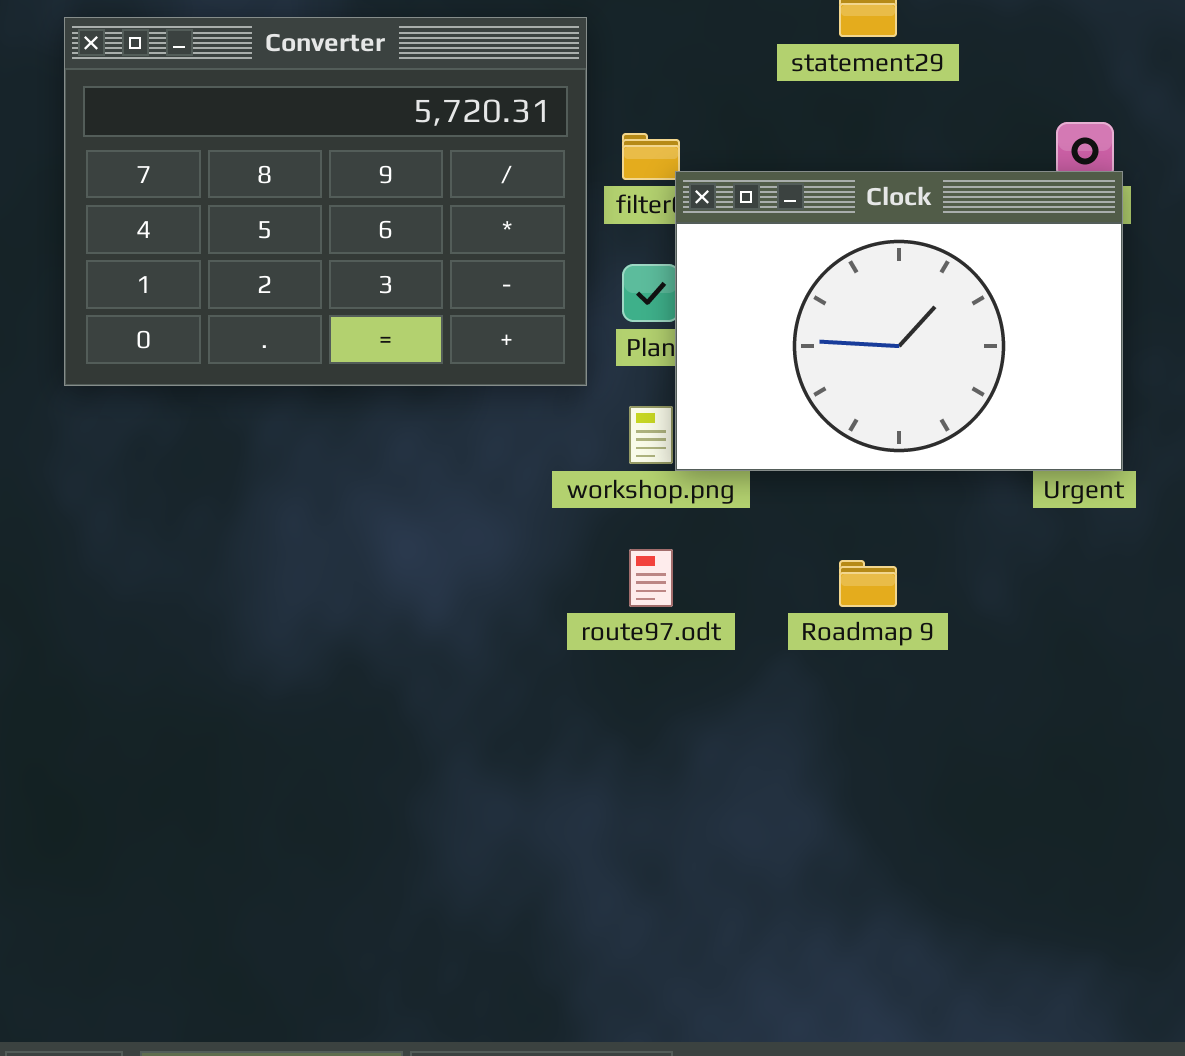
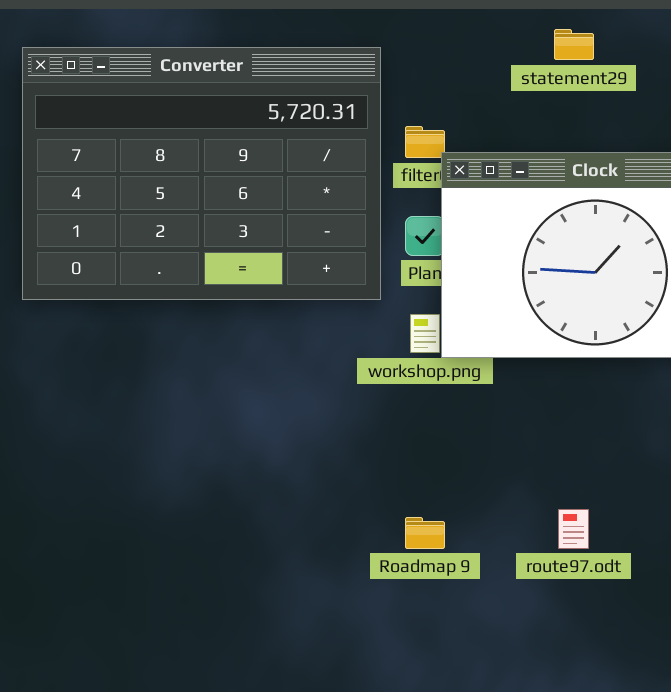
route97.odt: [629,549,673,607] -> [558,509,589,549], moved
Roadmap 9: [839,560,897,607] -> [405,517,445,549], moved

